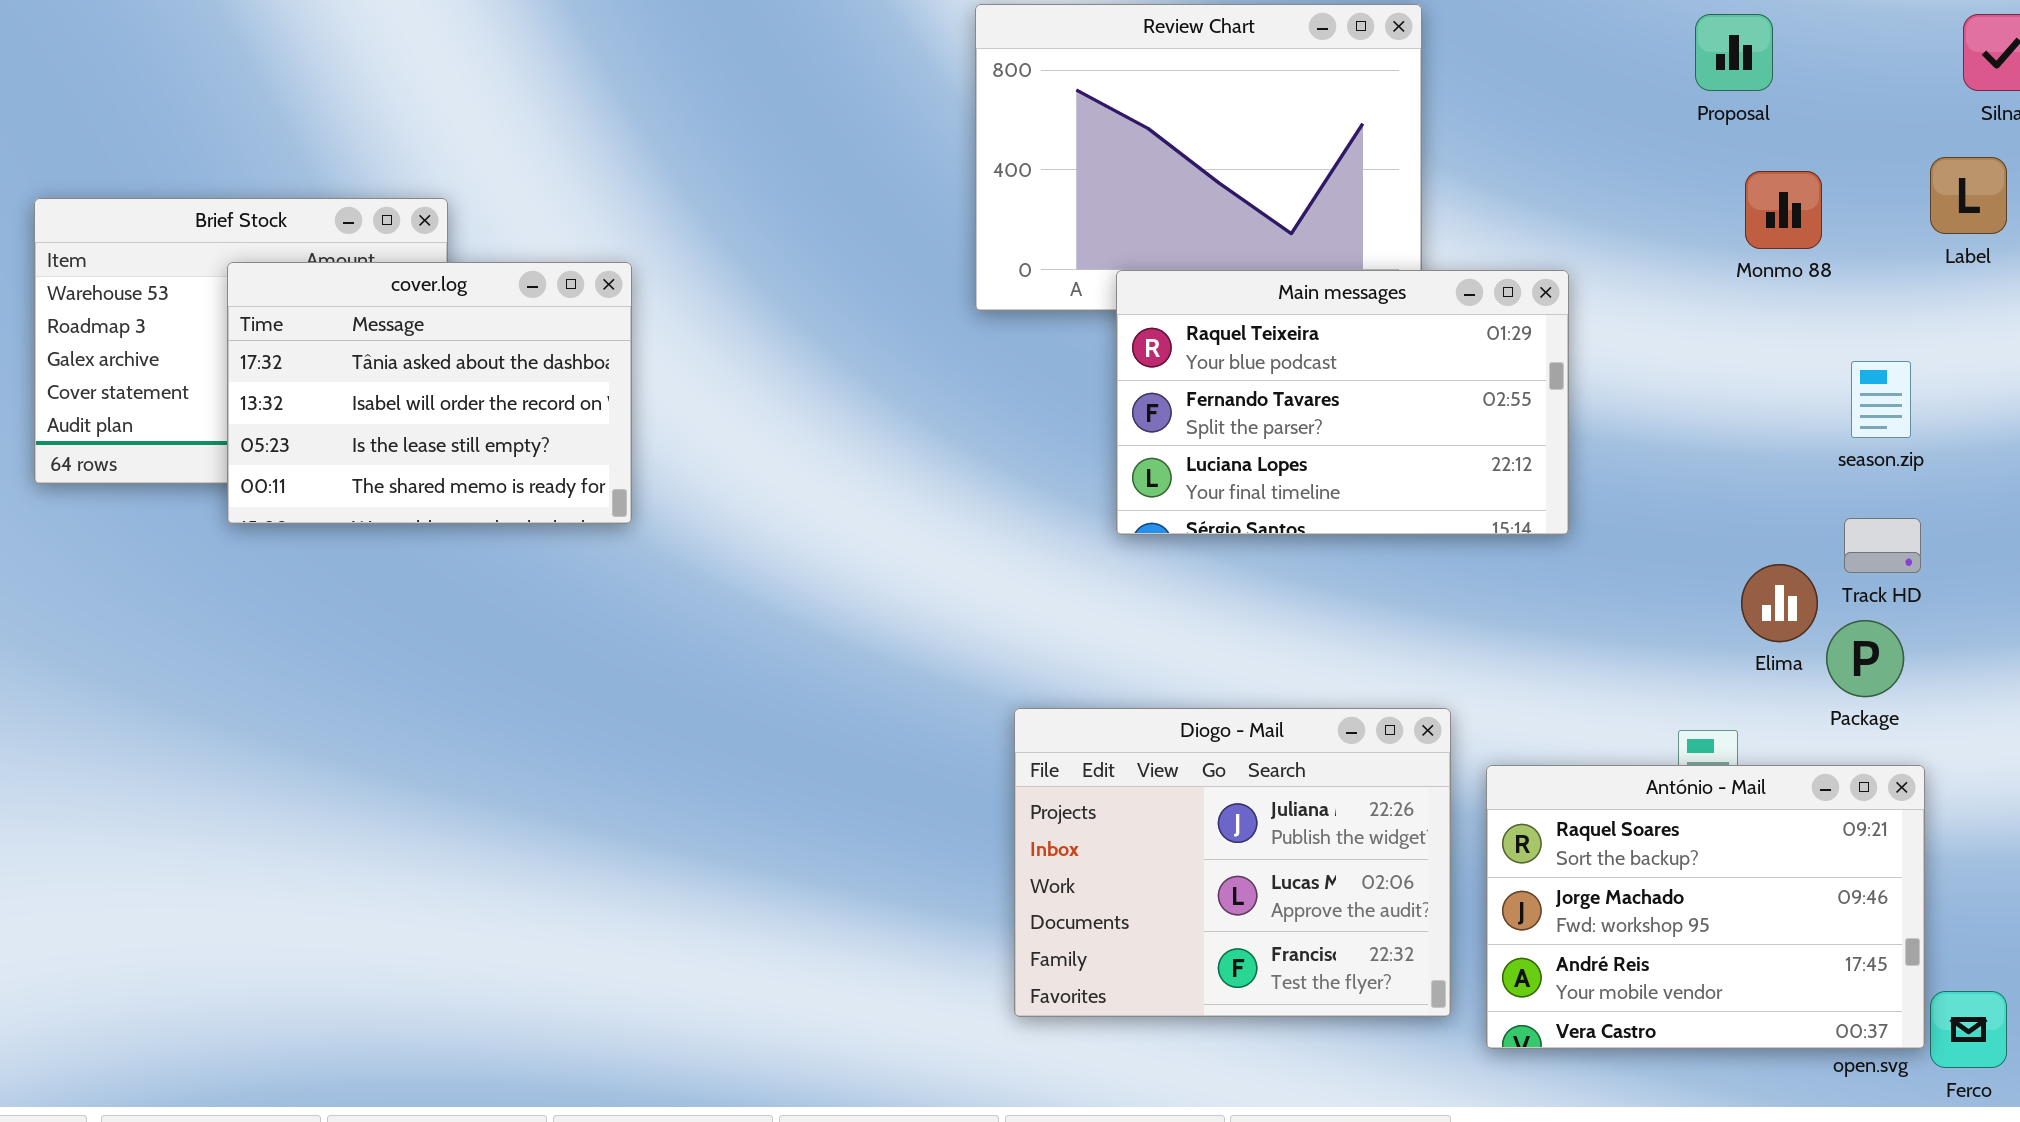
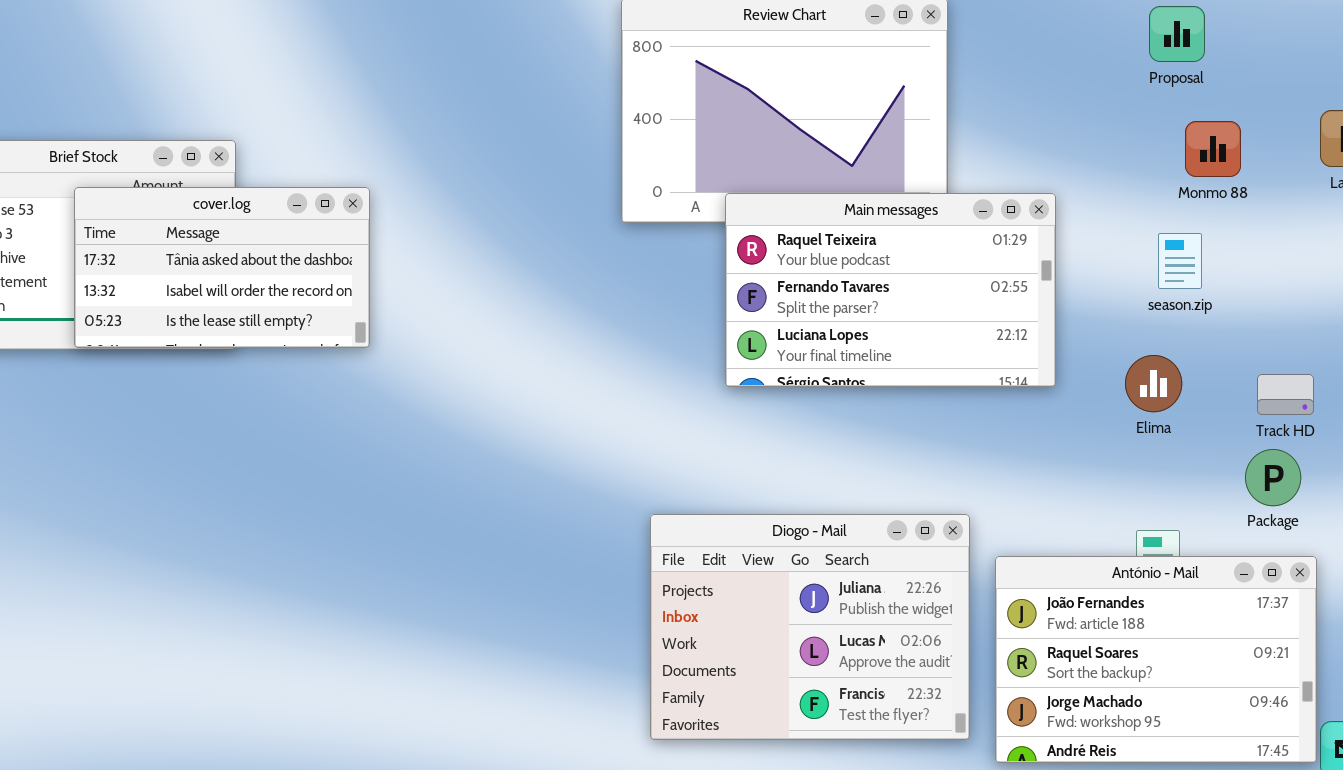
cover.log: [227,262,632,524] -> [74,187,370,348], resized
season.zip: [1851,361,1911,438] -> [1158,233,1202,289], moved
Elima: [1741,564,1818,642] -> [1125,355,1182,412], moved
António - Mail: [1486,765,1925,1049] -> [995,556,1317,763], scrolled up 1 row

